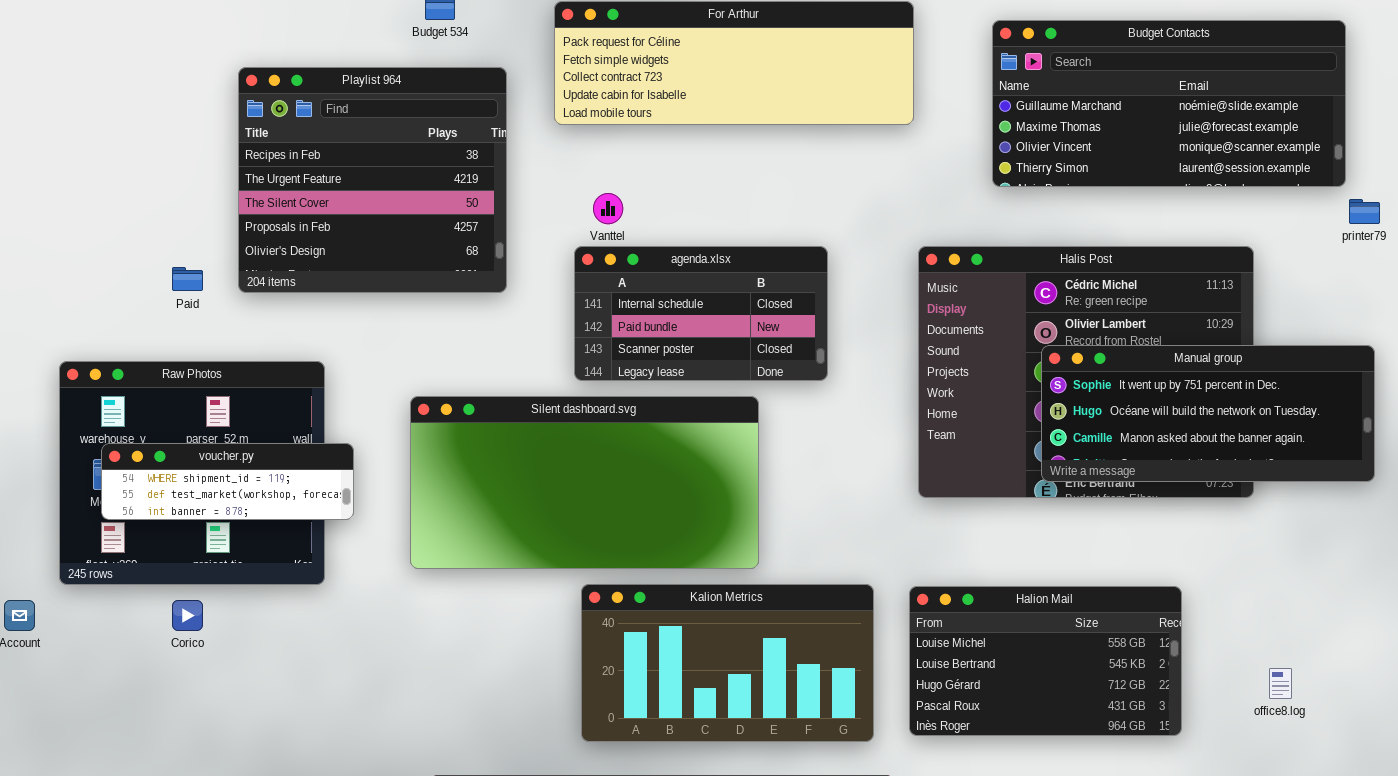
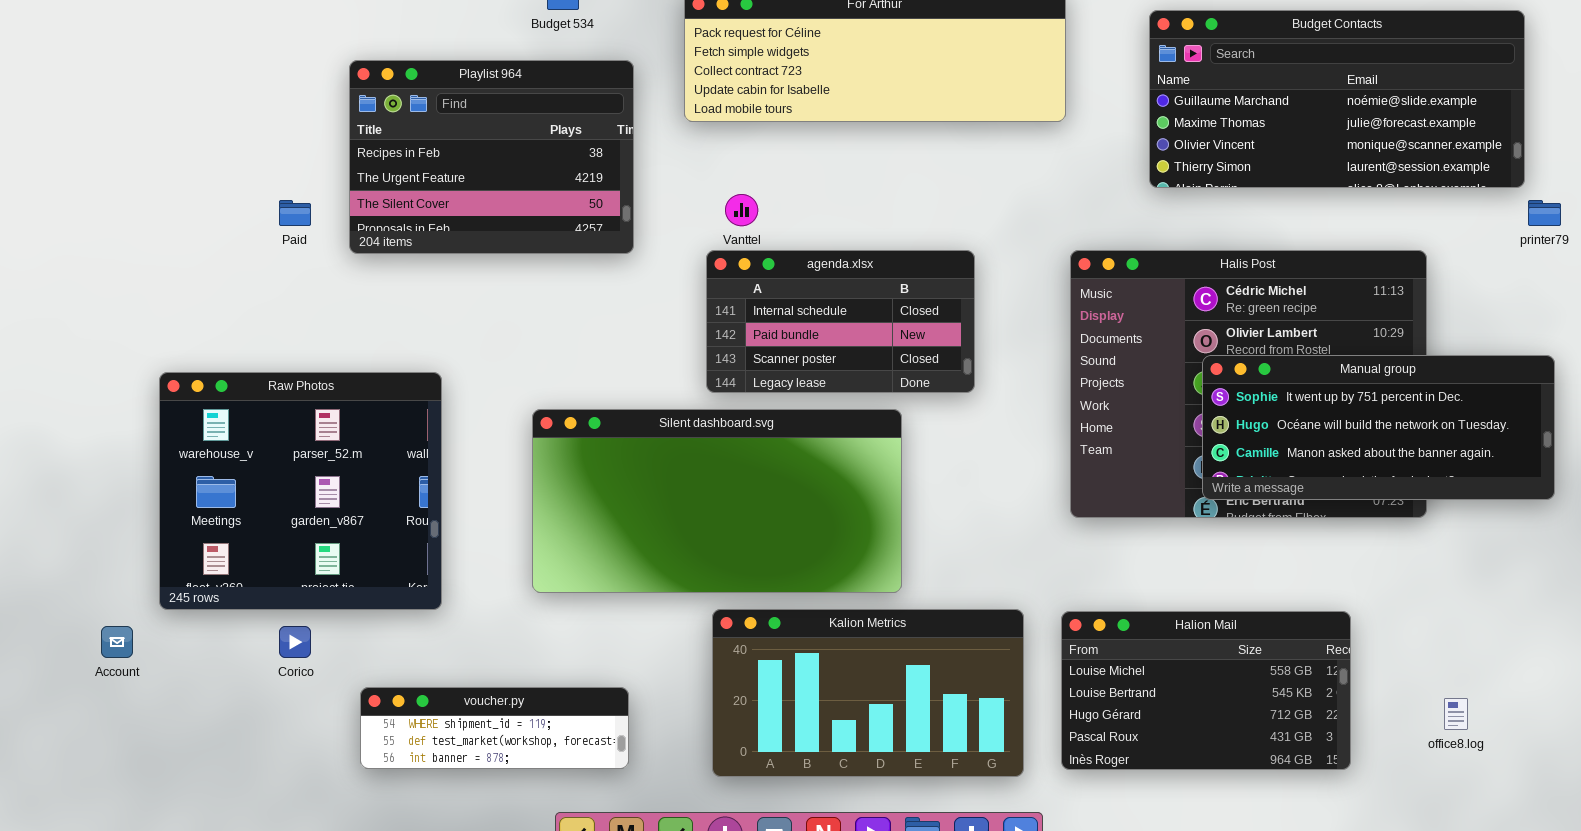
Playlist 964: [238,67,507,293] -> [349,60,634,254], resized
Paid: [172,267,203,291] -> [279,200,311,226], moved
voucher.py: [101,443,354,520] -> [360,687,629,769], moved

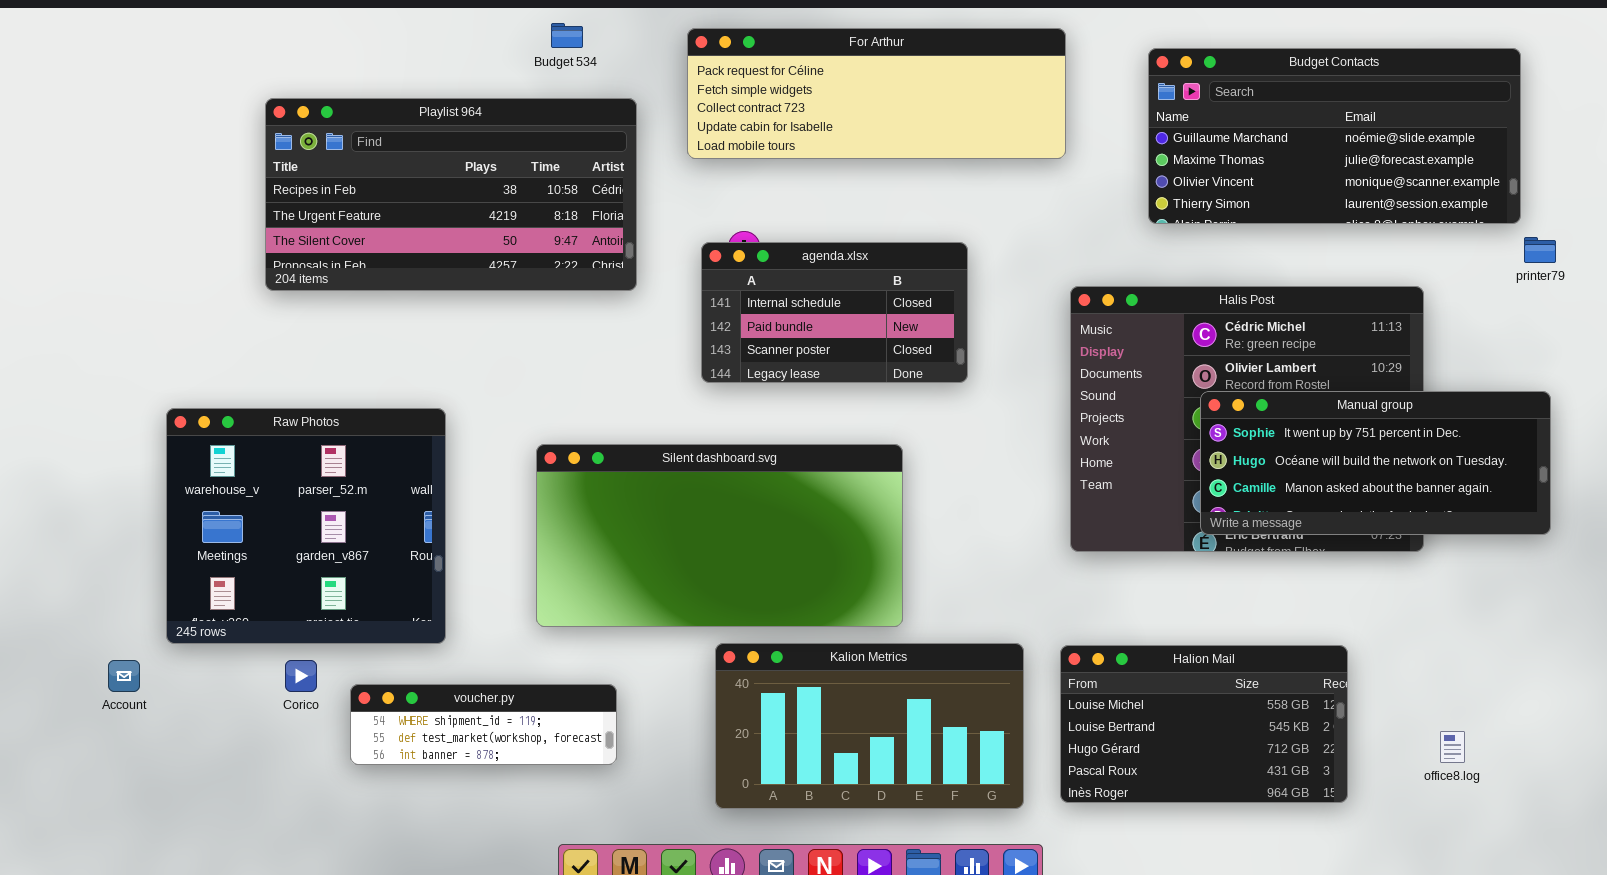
Playlist 964: [349,60,634,254] -> [265,98,637,291], resized
agenda.xlsx: [706,250,975,393] -> [701,242,968,383], moved
voucher.py: [360,687,629,769] -> [350,684,617,765], moved

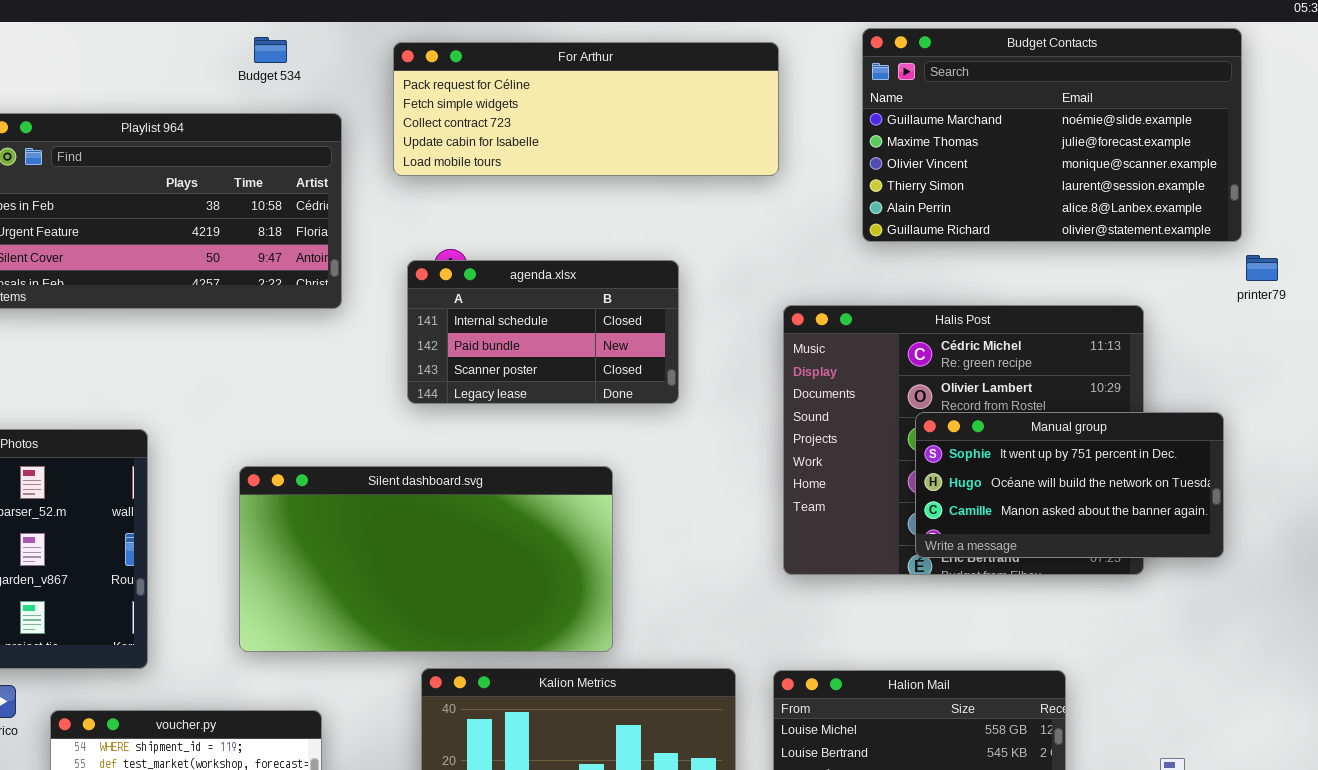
Budget Contacts: [1148,48,1521,224] -> [862,28,1242,242], resized
Manual group: [1200,391,1551,535] -> [915,412,1224,558], resized

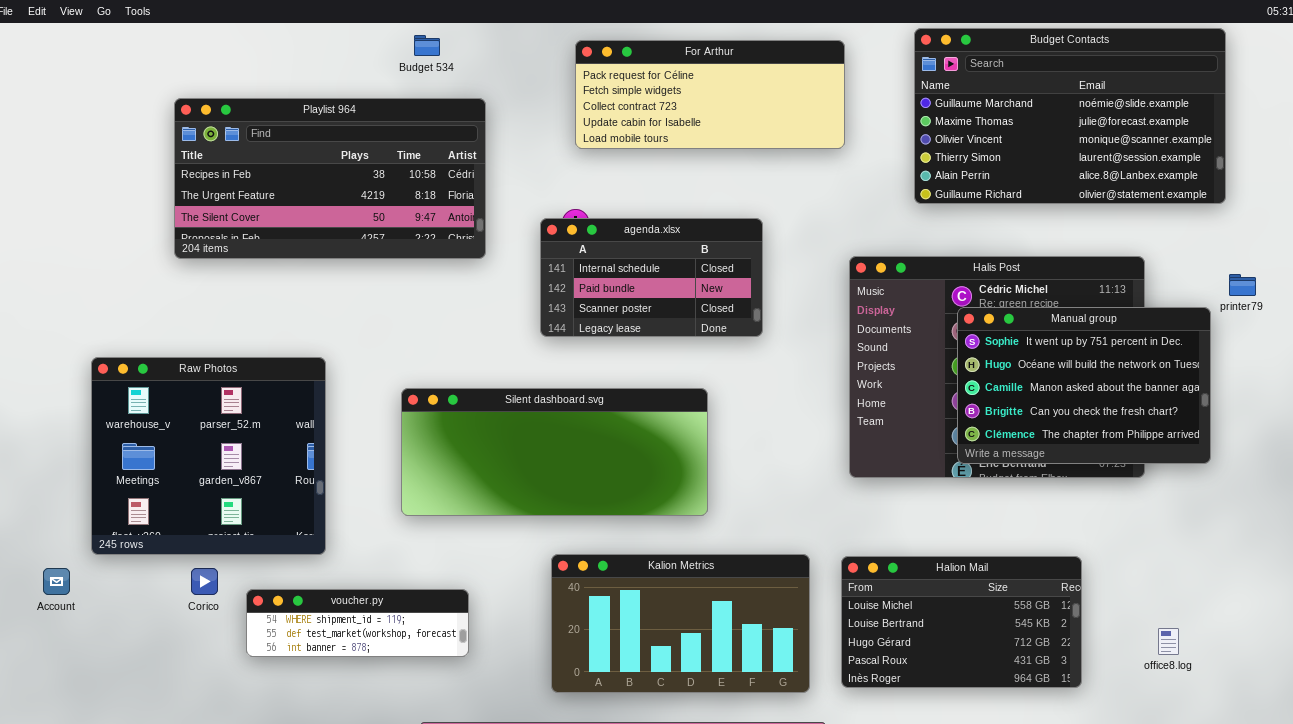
For Arthur: [393,42,779,176] -> [575,40,845,149], resized
printer79: [1246,255,1278,281] -> [1229,274,1256,296], moved
Manual group: [915,412,1224,558] -> [957,307,1211,464], resized
Silent dashboard.svg: [239,466,613,652] -> [401,388,708,516], resized

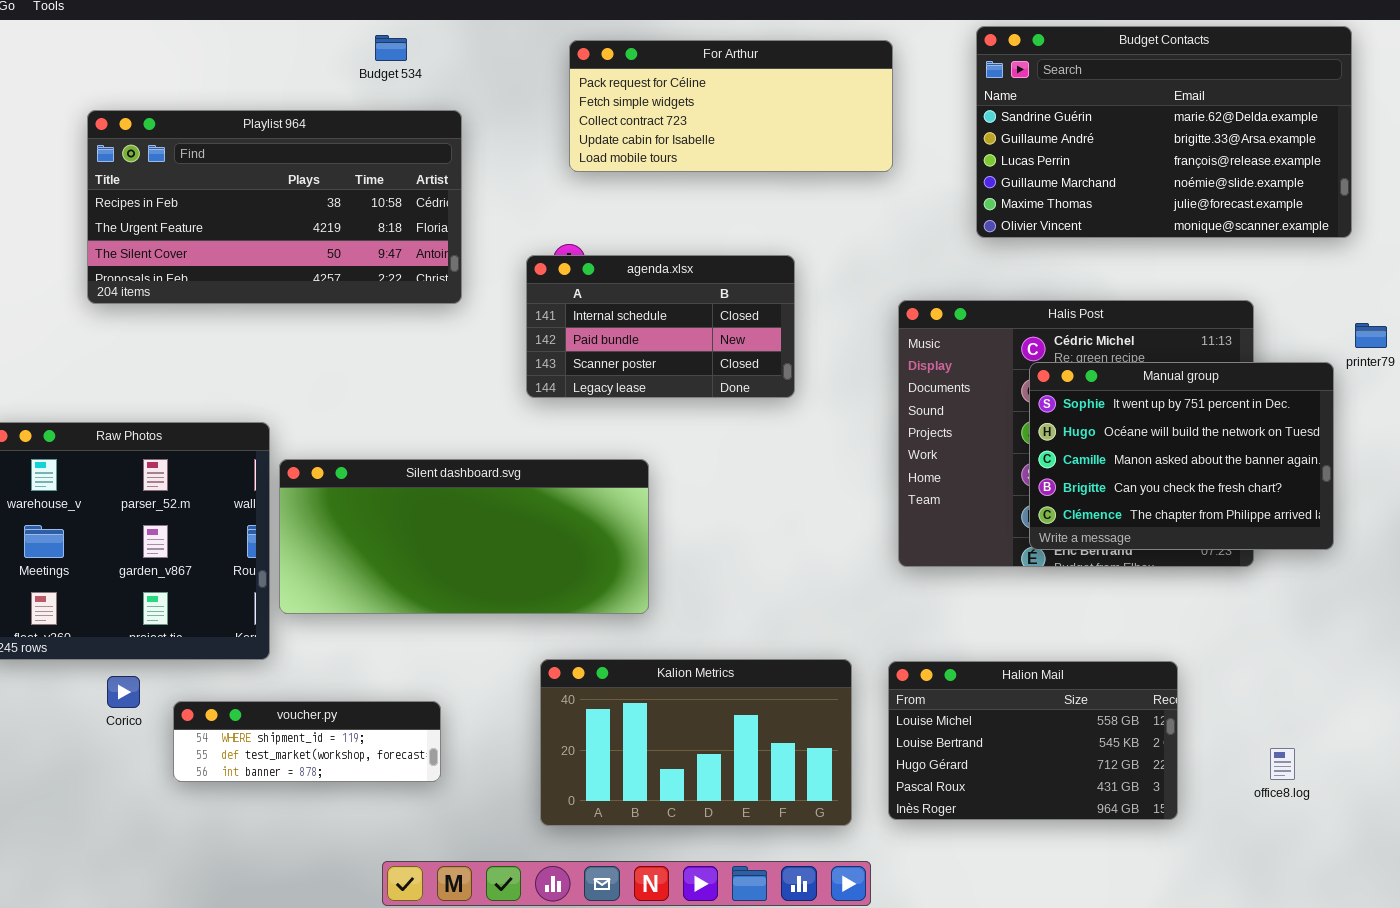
Budget Contacts: [914,28,1226,204] -> [976,26,1352,238], scrolled up 3 rows
Silent dashboard.svg: [401,388,708,516] -> [279,459,649,614], moved

